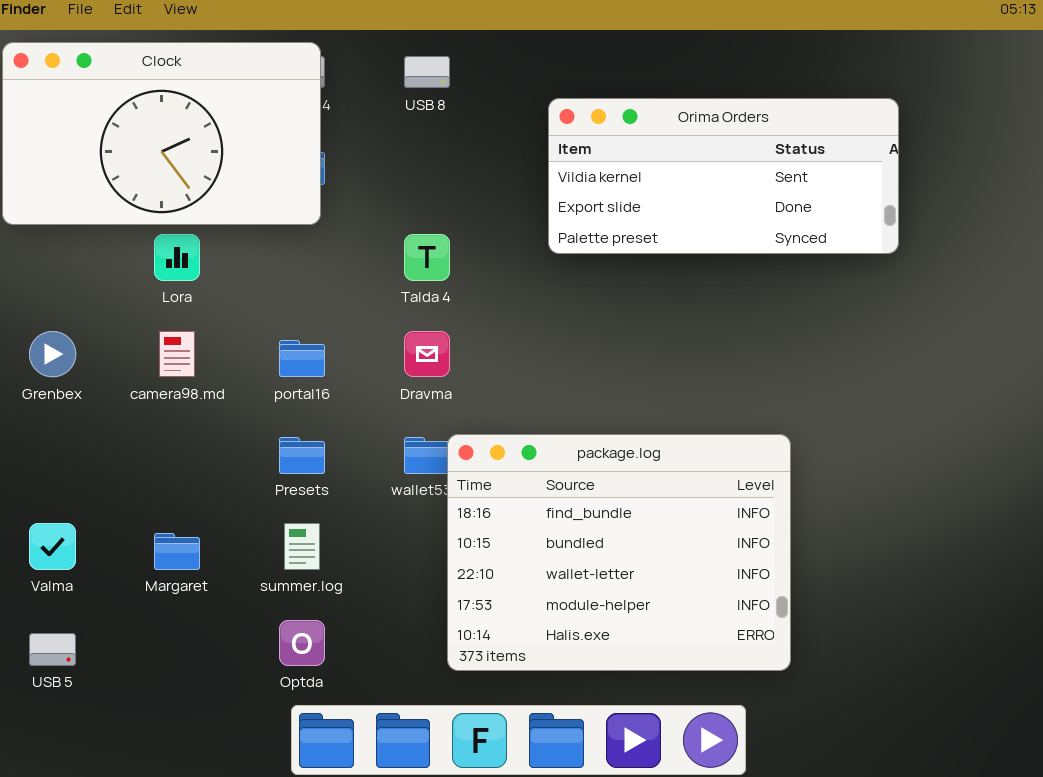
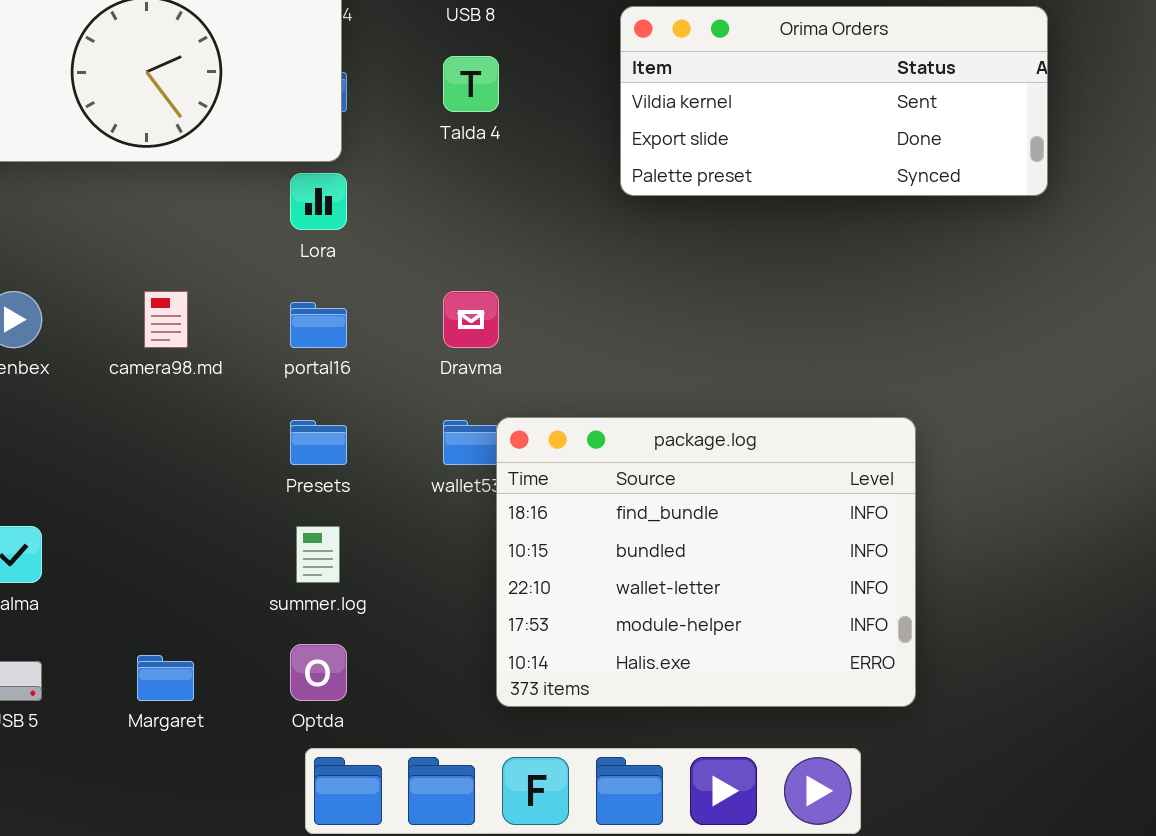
Lora: [154,234,200,281] -> [290,173,347,230], moved
Talda 4: [404,234,450,281] -> [443,56,499,112], moved
Margaret: [154,533,200,570] -> [137,655,194,701], moved

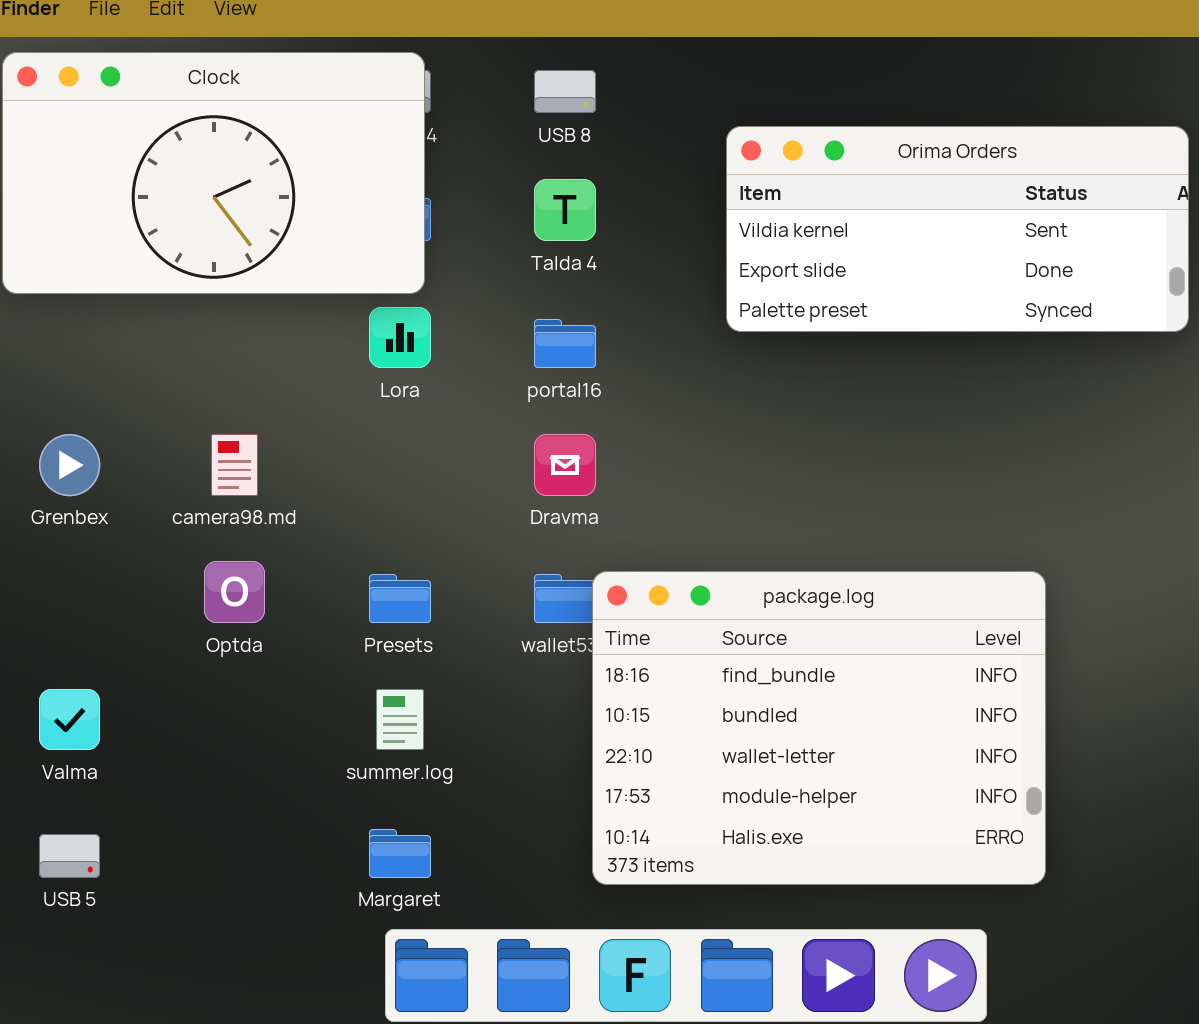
portal16: [290,302,347,348] -> [534,319,596,368], moved
Optda: [290,644,347,701] -> [204,561,265,623], moved
Margaret: [137,655,194,701] -> [369,829,431,878], moved

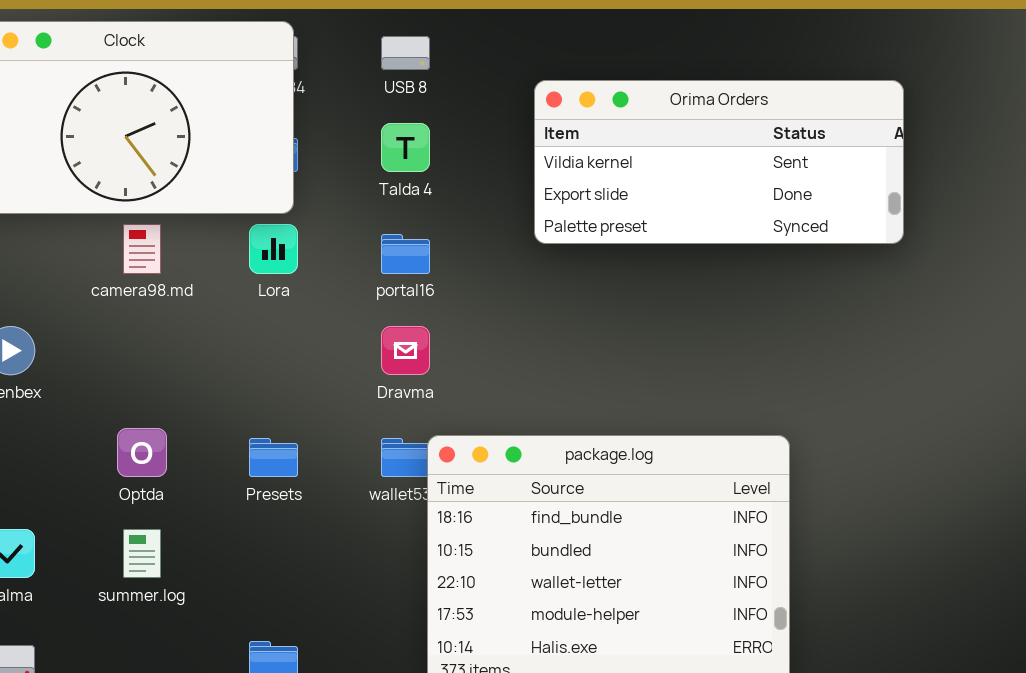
camera98.md: [211,434,258,496] -> [123,224,161,274], moved
summer.log: [376,689,424,750] -> [123,529,161,578], moved

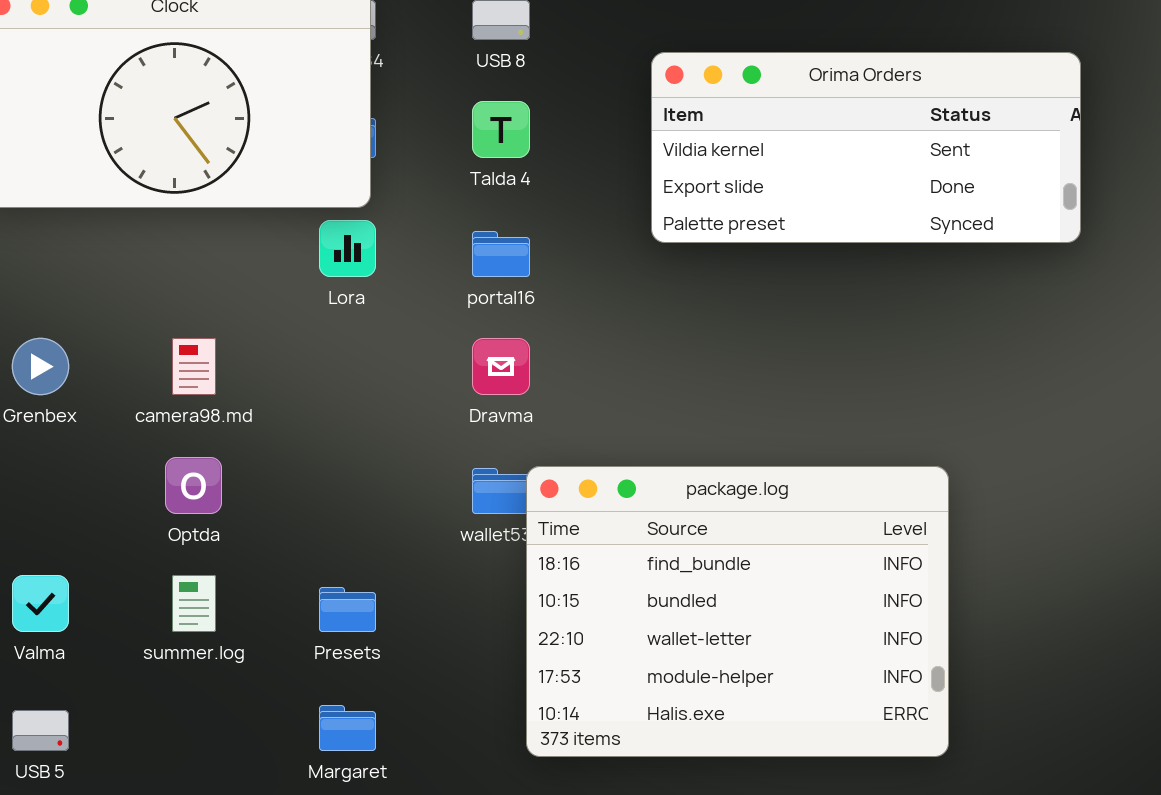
camera98.md: [123,224,161,274] -> [172,338,216,395], moved
Presets: [249,438,298,477] -> [319,587,376,632], moved

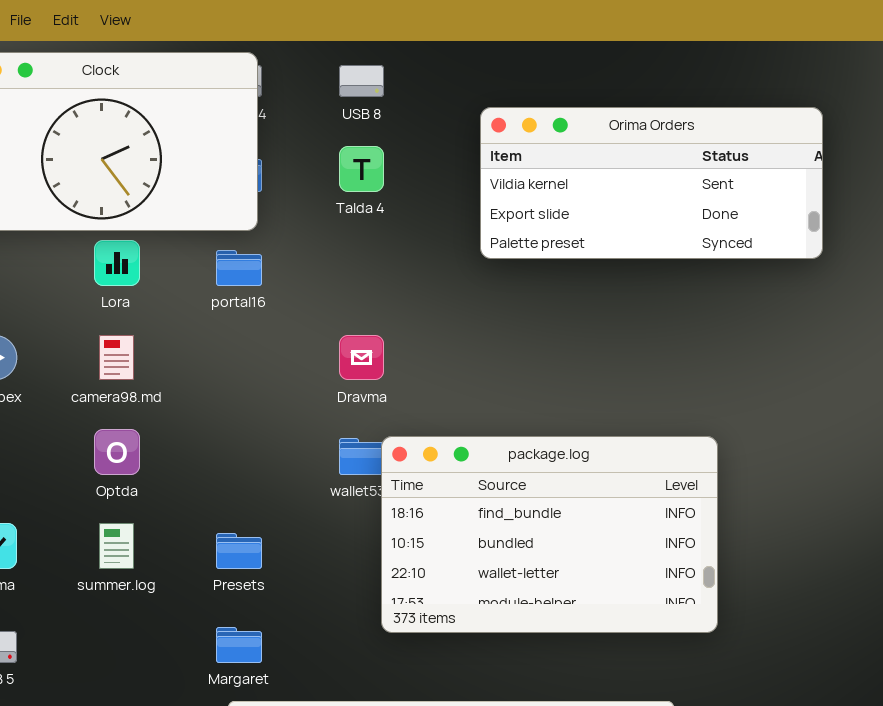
Lora: [319,220,376,277] -> [94,240,140,286], moved
portal16: [472,231,530,277] -> [216,250,262,286], moved
package.log: [526,466,949,757] -> [381,436,718,633], resized

